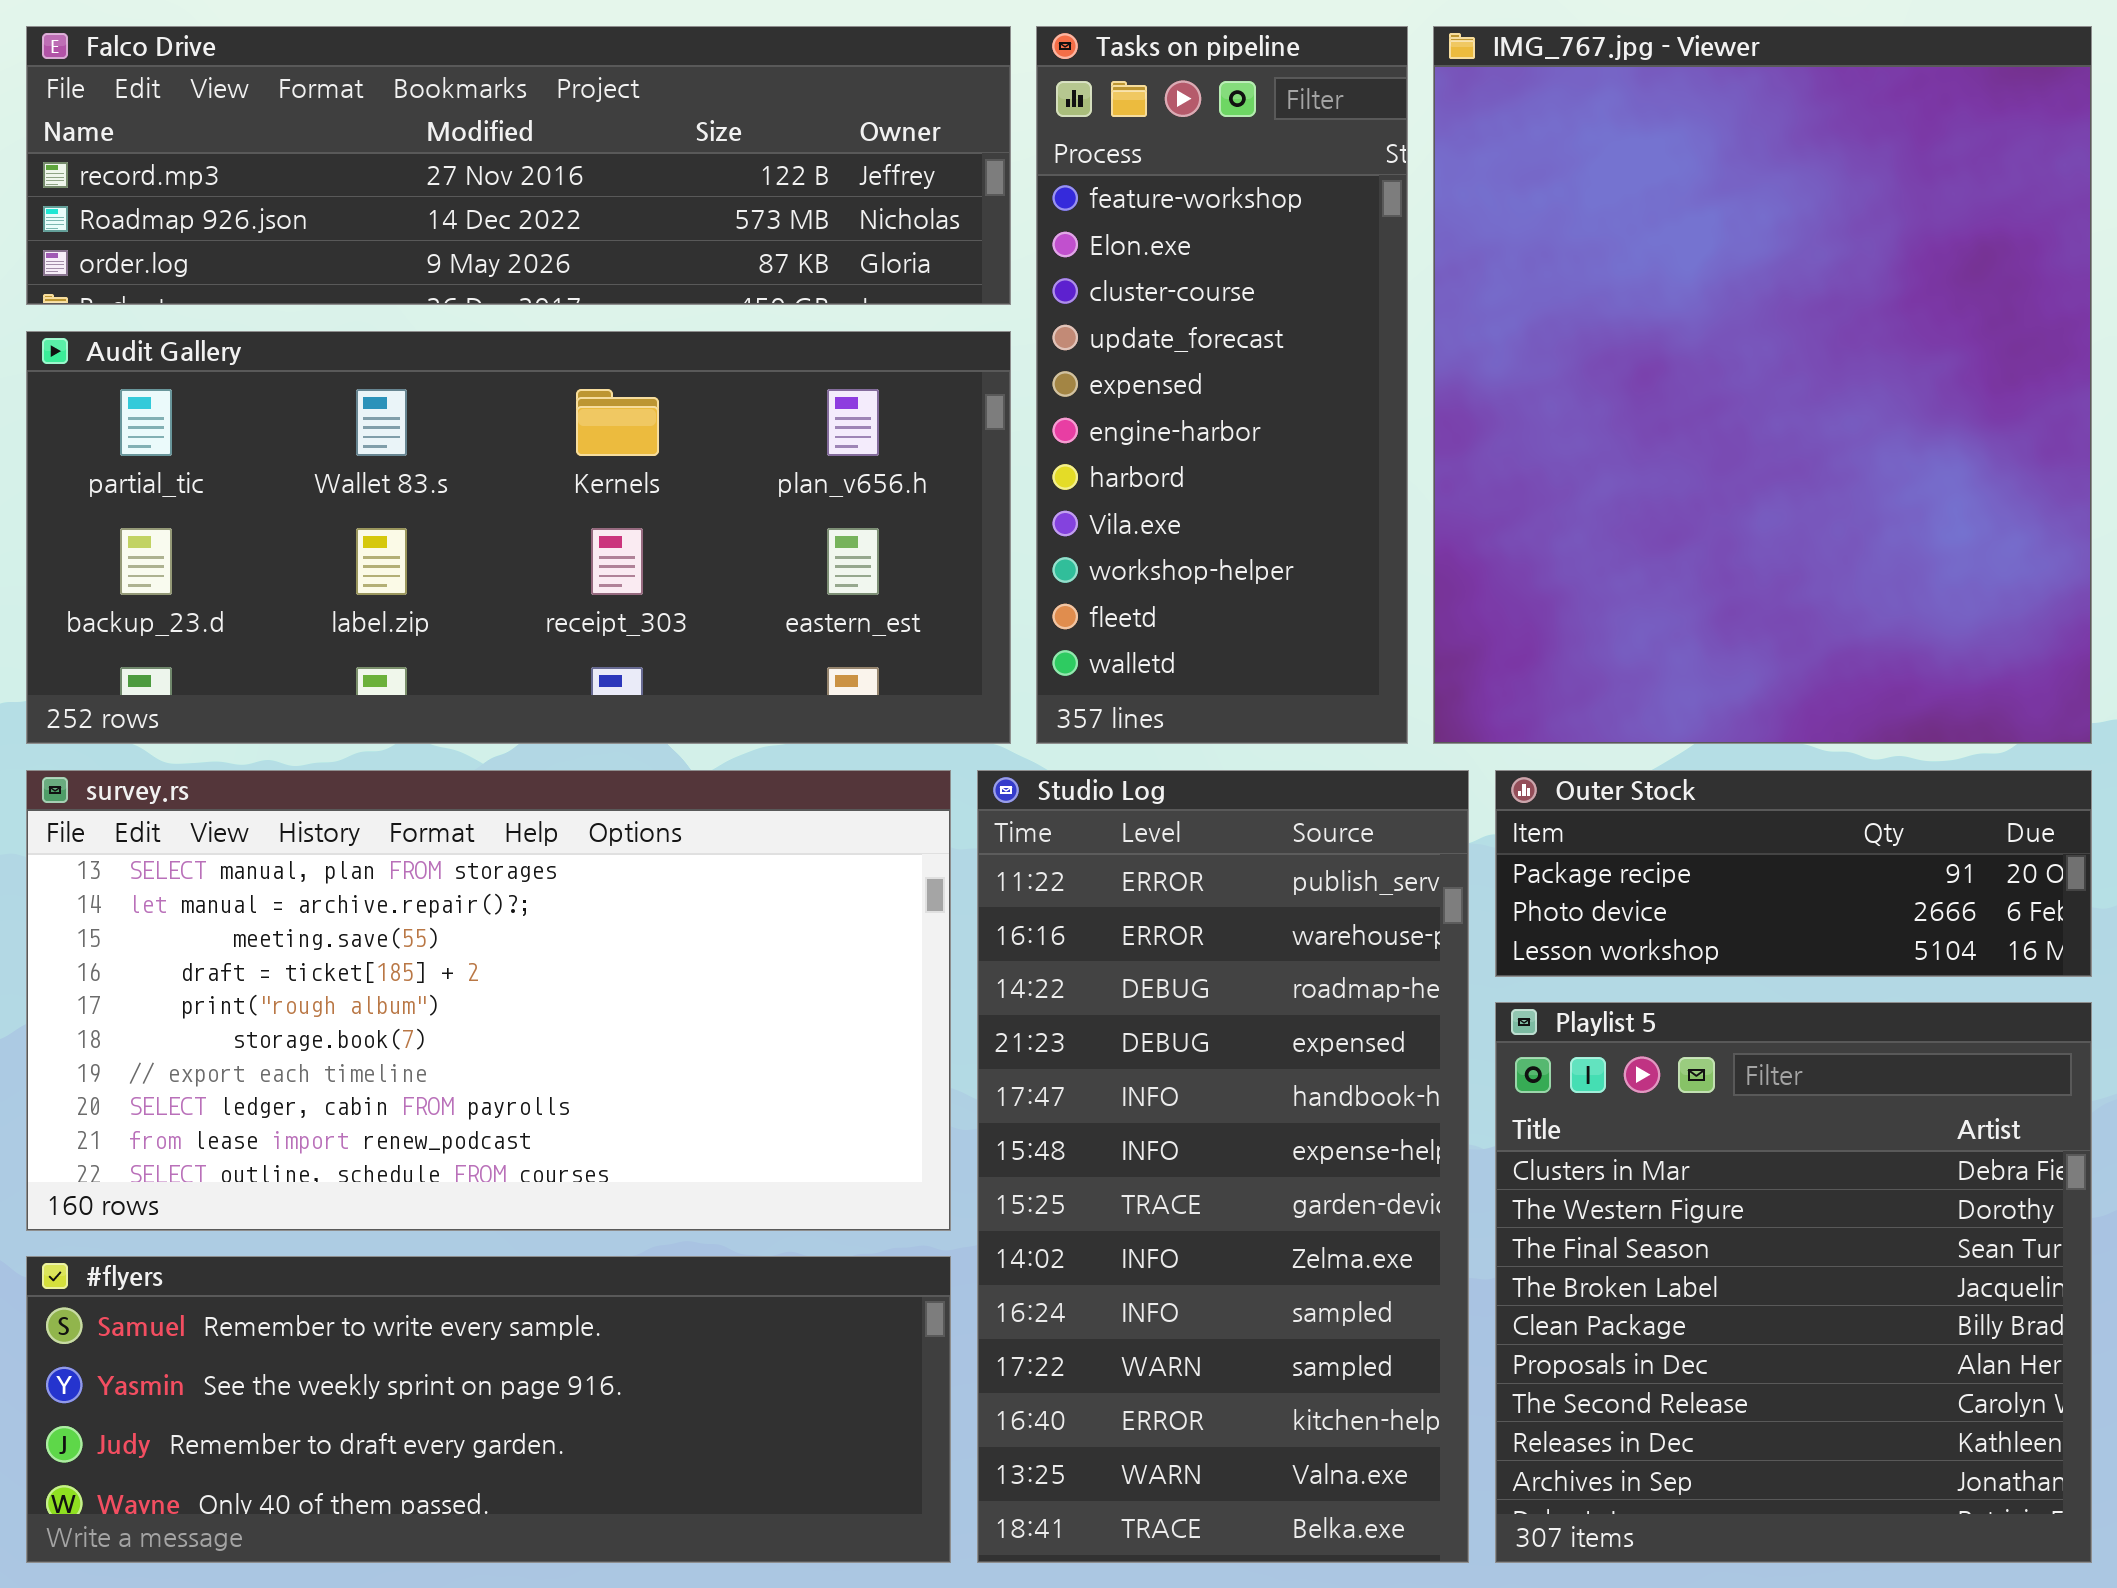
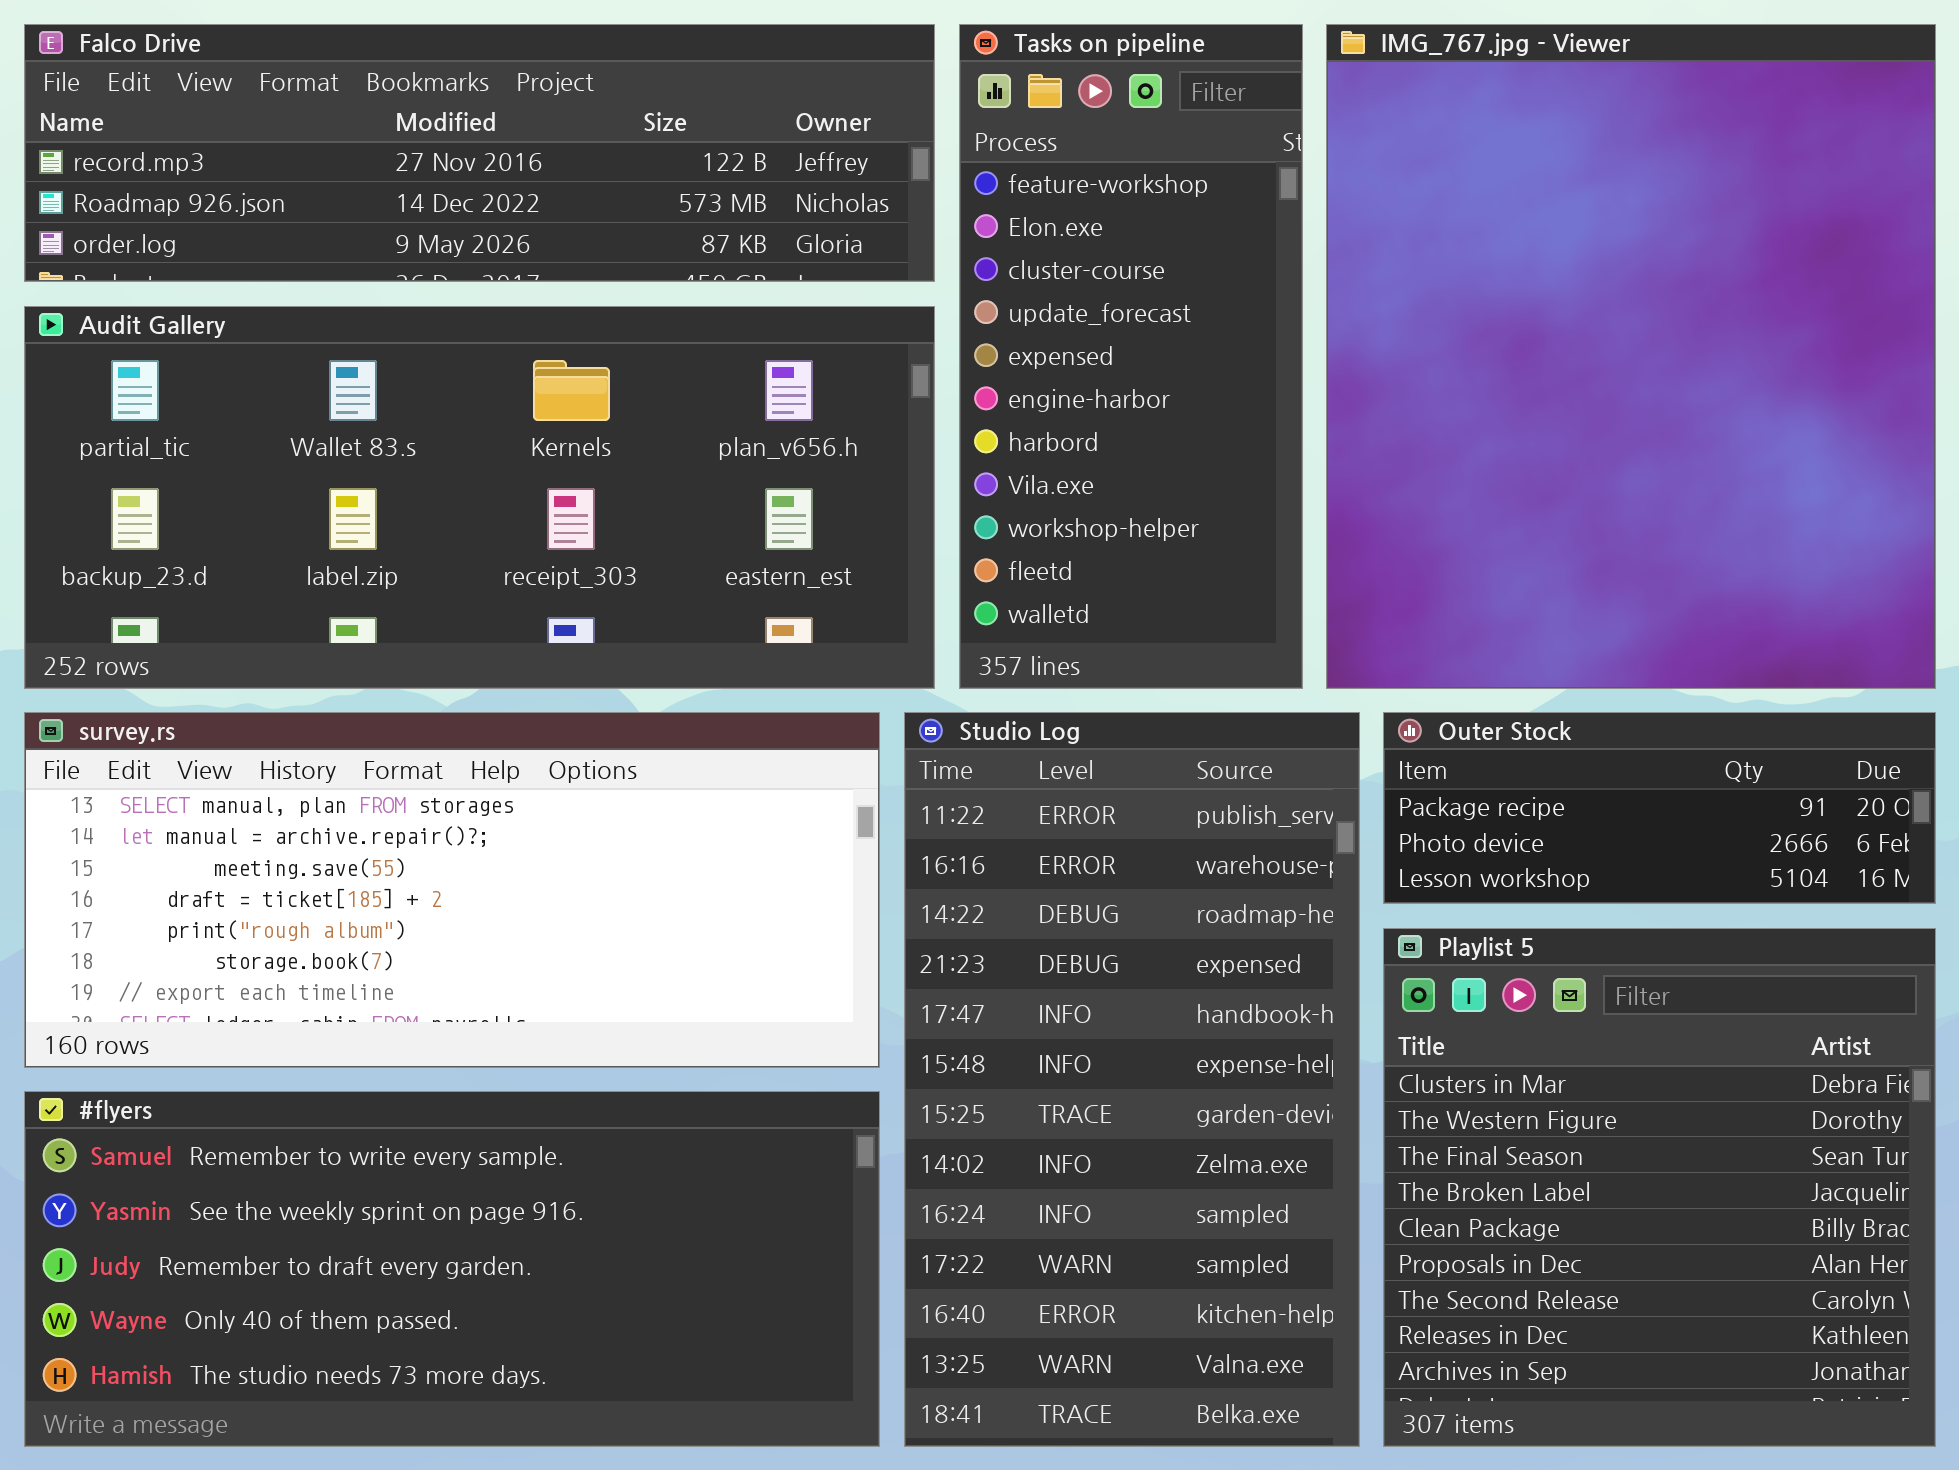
survey.rs: [26,770,951,1231] -> [24,712,880,1068], resized
#flyers: [26,1256,951,1563] -> [24,1091,880,1447], resized

